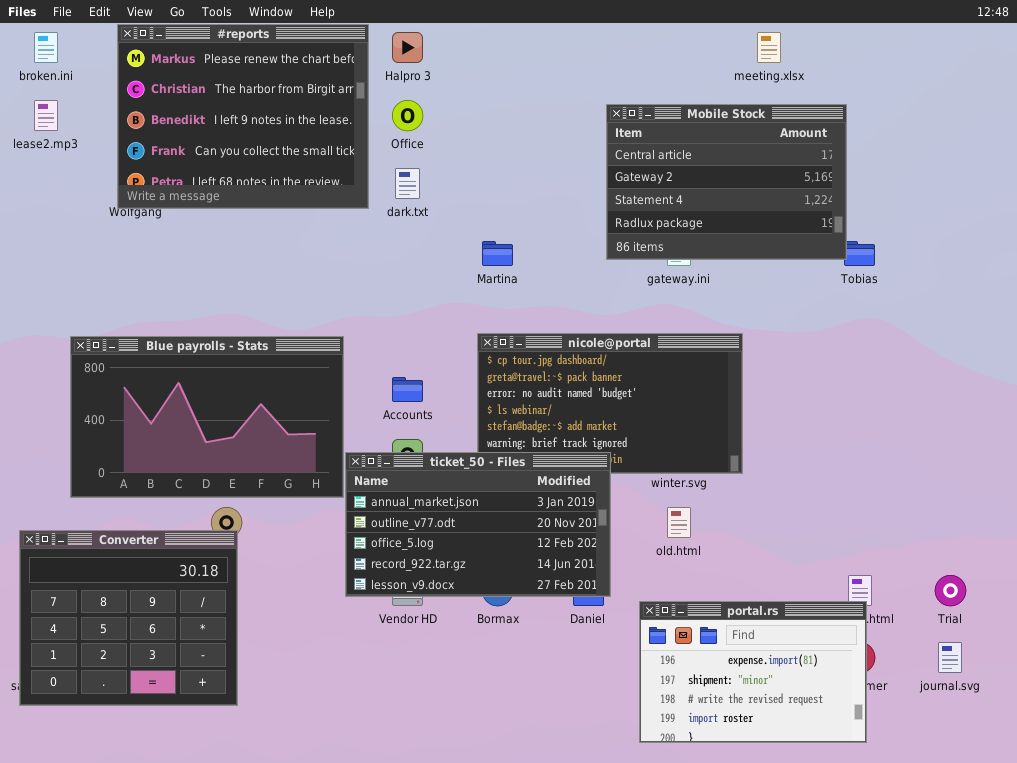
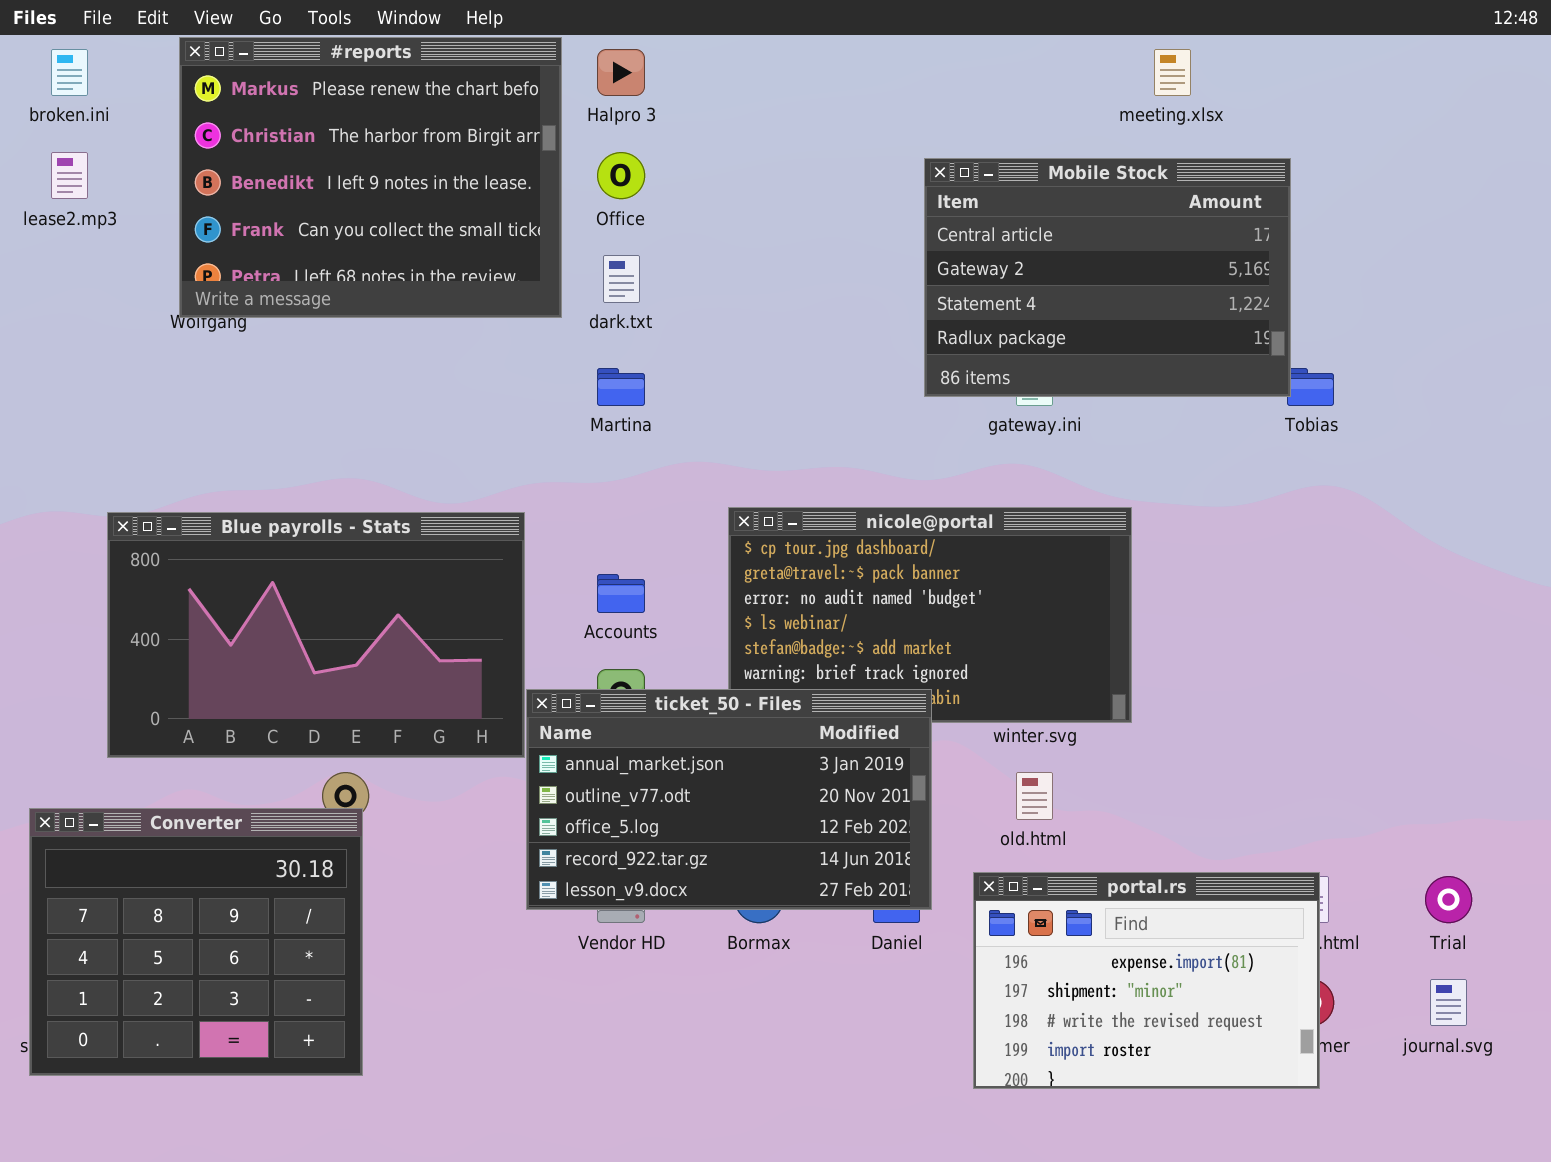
Martina: [482,241,513,266] -> [597,368,645,406], moved
portal.rs: [639,601,867,743] -> [973,872,1320,1089], moved

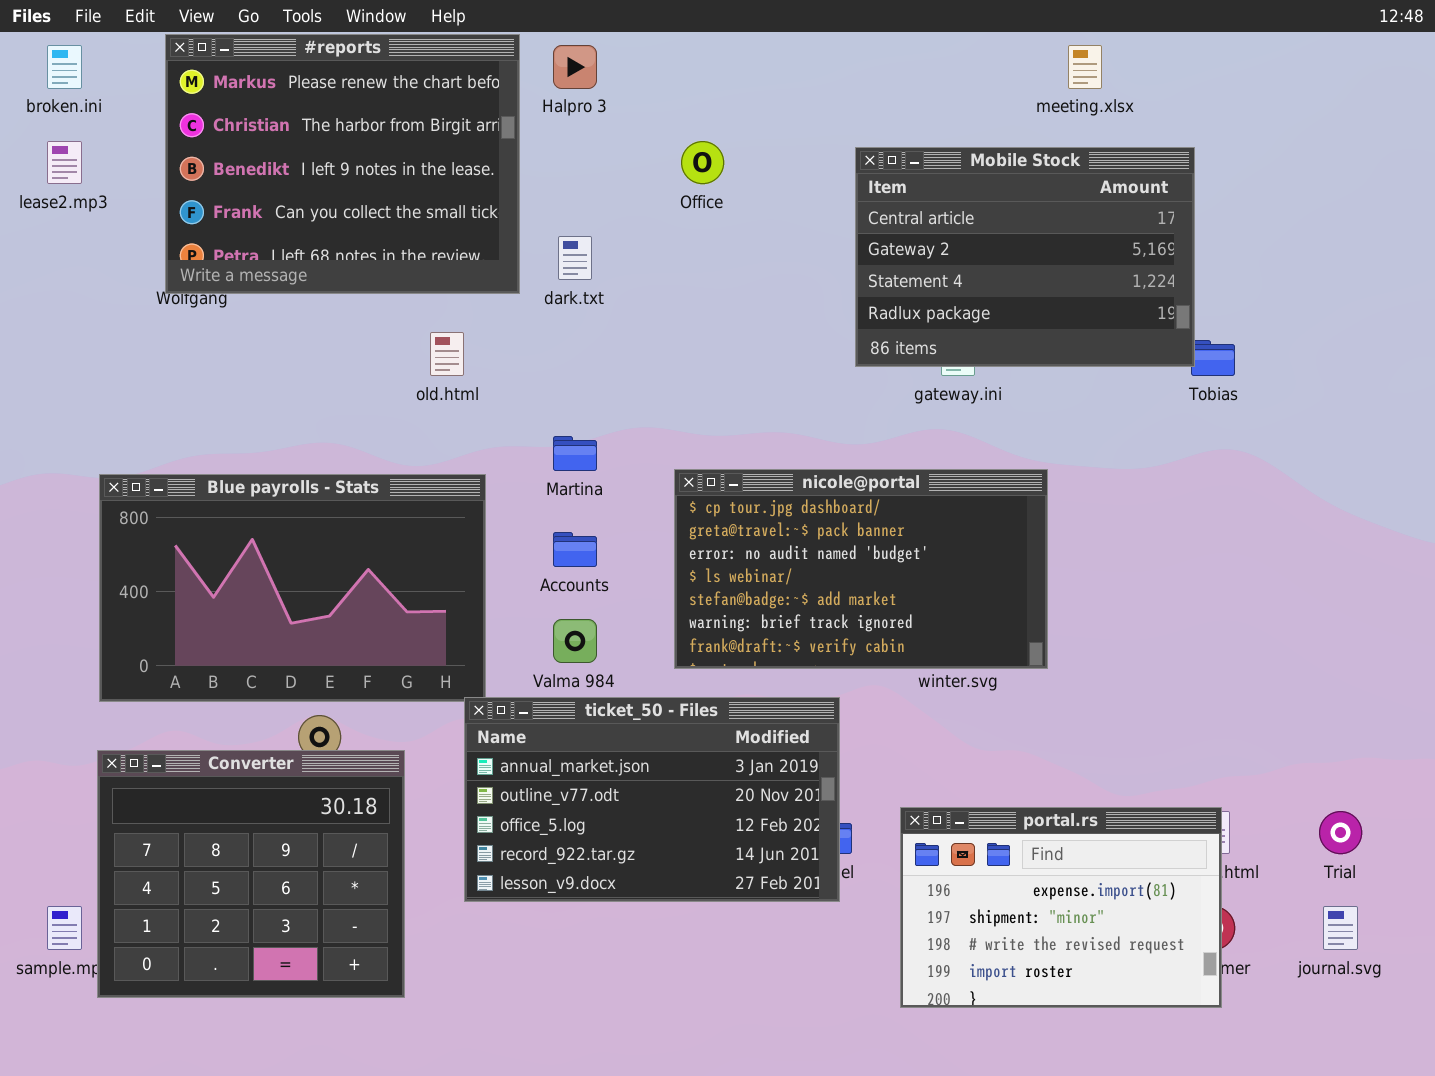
Office: [597,152,645,199] -> [681,141,724,184], moved
Martina: [597,368,645,406] -> [553,436,597,471], moved
ticket_50 - Files: [526,689,932,910] -> [464,697,840,902], moved
old.html: [1016,772,1053,820] -> [430,332,464,376], moved
Converter: [29,808,363,1076] -> [97,750,405,998], moved

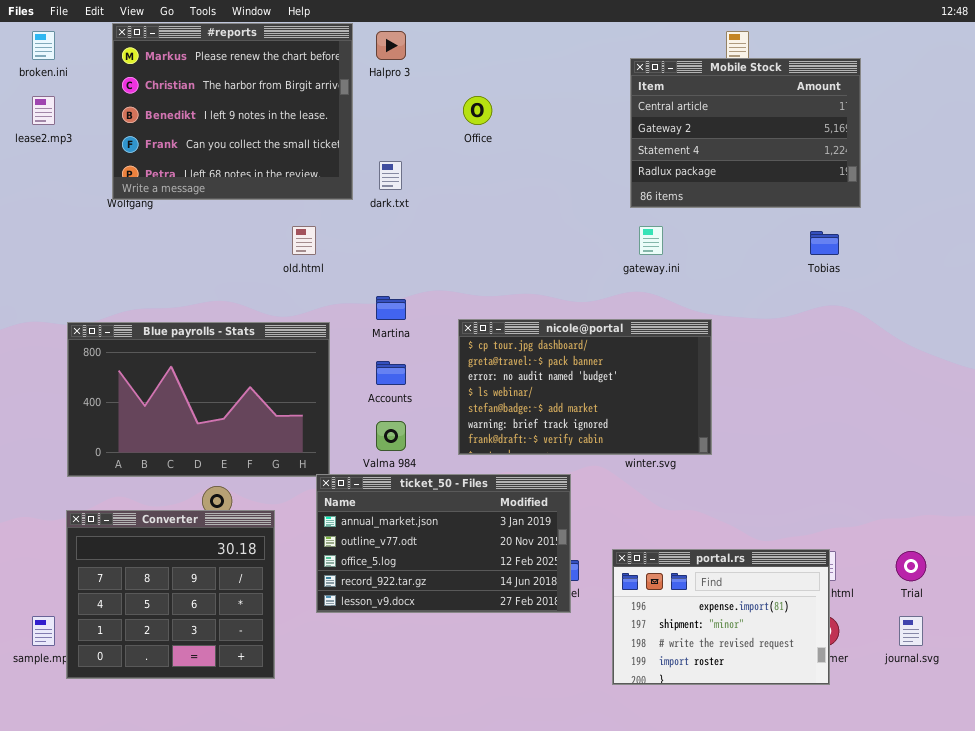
Mobile Stock: [855,147,1195,367] -> [630,58,861,208], moved

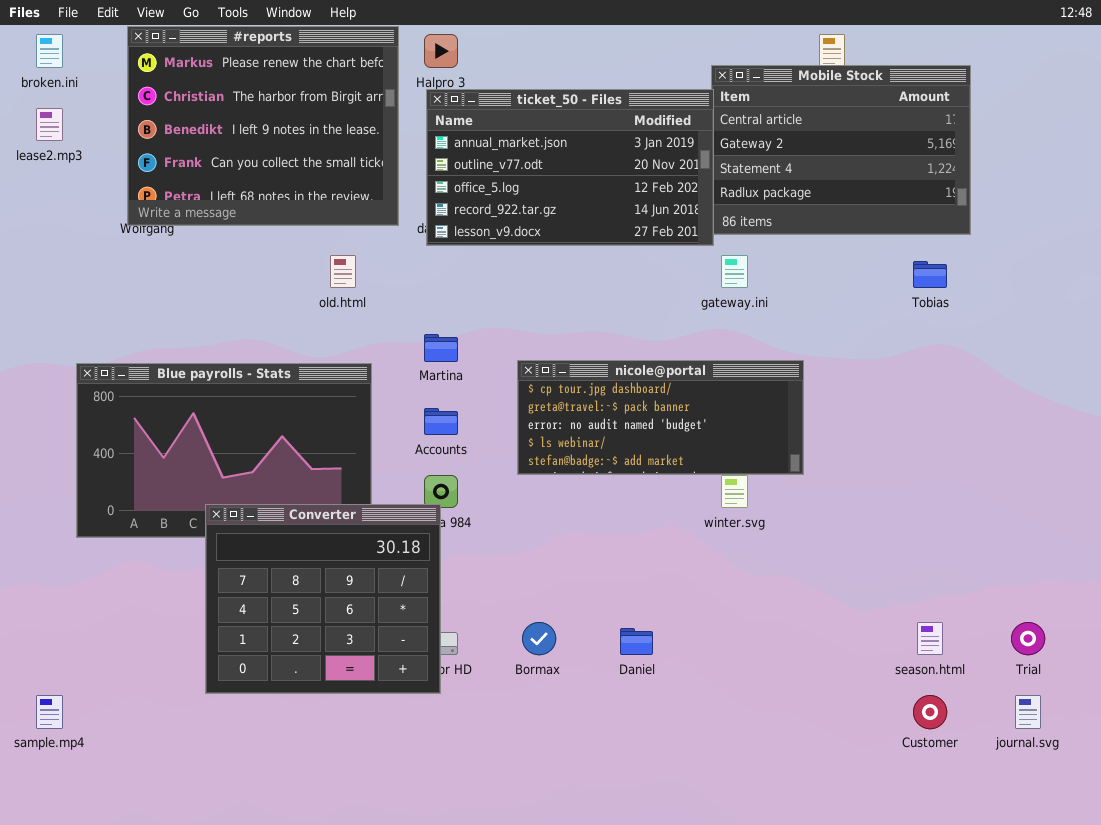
nicole@portal: [458,319,712,455] -> [517,360,804,475], resized
ticket_50 - Files: [316,474,571,613] -> [426,89,714,246], moved
Converter: [66,510,275,679] -> [205,504,441,694], moved
portal.rs: [612,549,830,685] -> none, closed

